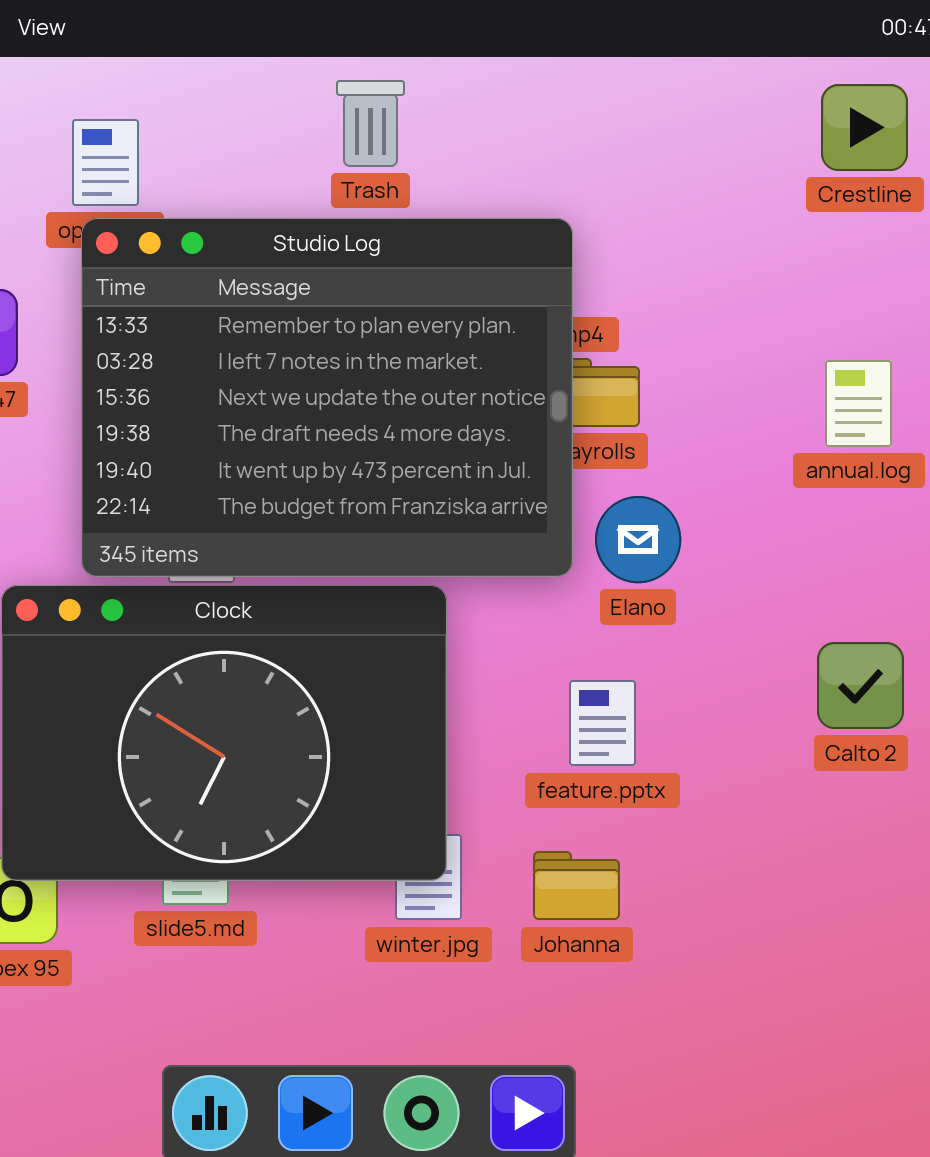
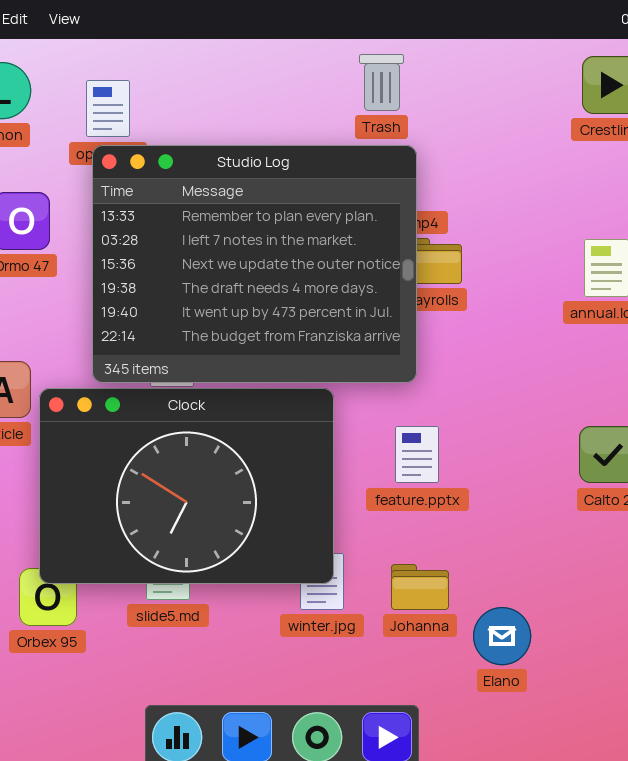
Trash: [336,80,405,167] -> [359,54,404,111], moved
Elano: [595,496,681,583] -> [473,607,531,665], moved
feature.pptx: [569,680,636,766] -> [395,426,439,483], moved

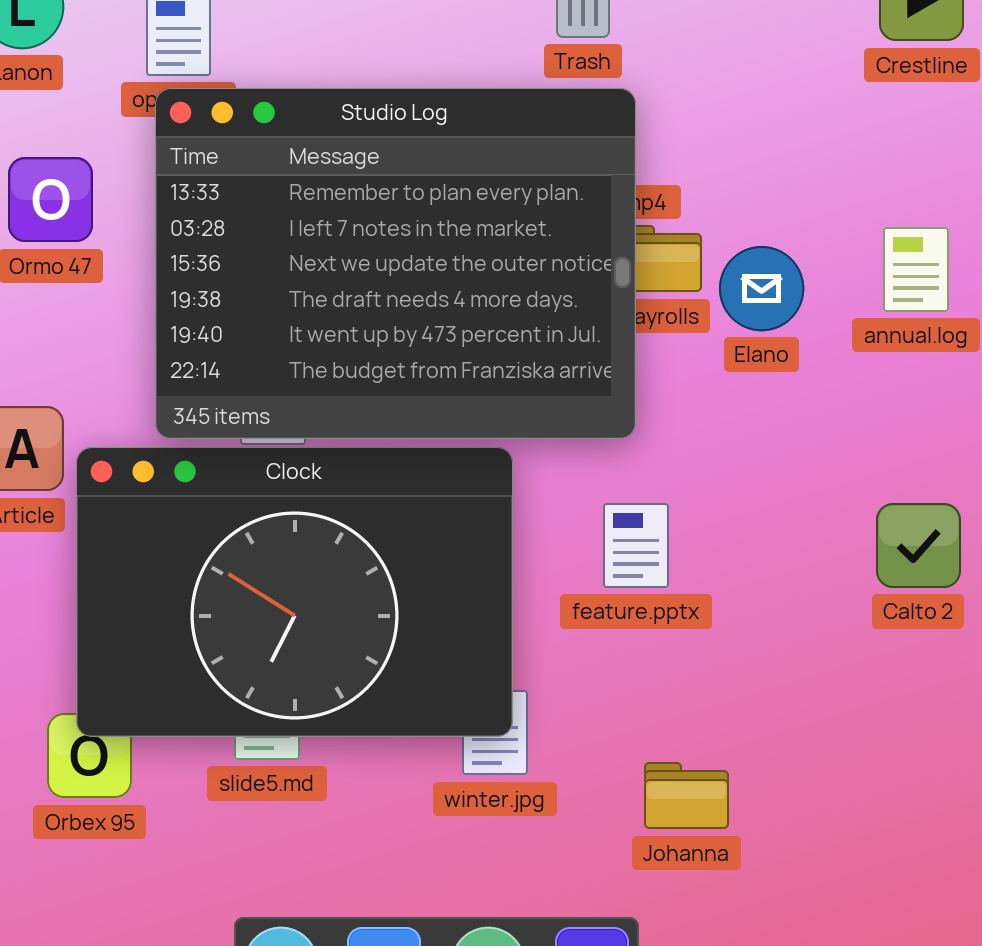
Johanna: [391,564,449,610] -> [644,762,729,829], moved
Elano: [473,607,531,665] -> [719,246,804,331], moved

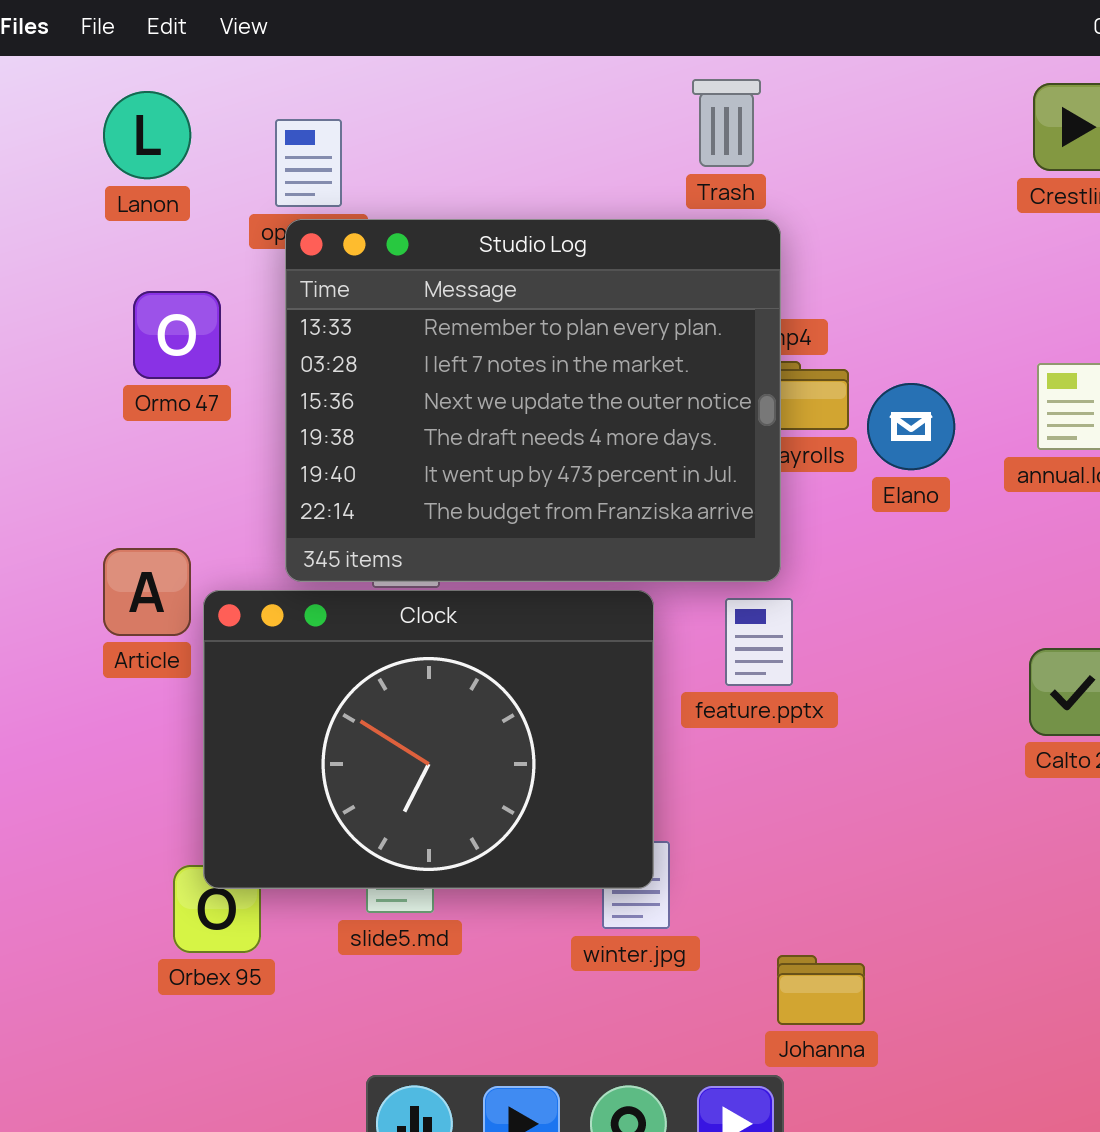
feature.pptx: [603,503,669,588] -> [725,598,793,686], moved
Johanna: [644,762,729,829] -> [777,955,865,1025], moved

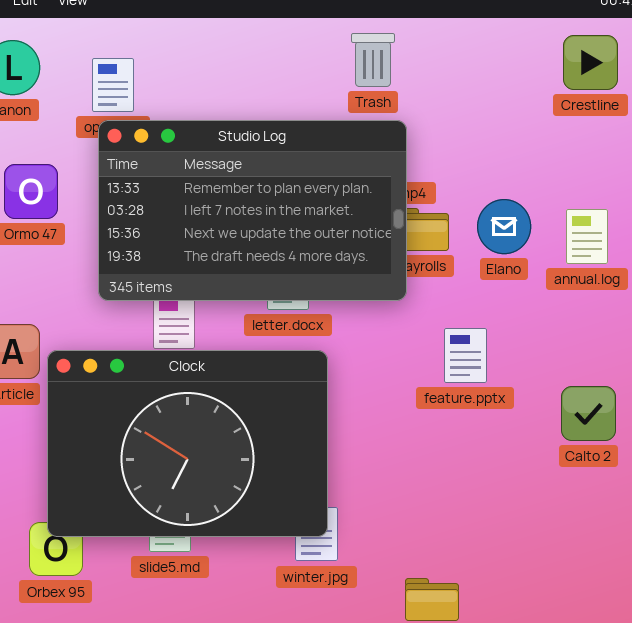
Studio Log: [285,219,781,582] -> [98,120,407,301], resized
Elano: [867,383,955,470] -> [477,199,531,254], moved
feature.pptx: [725,598,793,686] -> [444,328,487,383], moved

